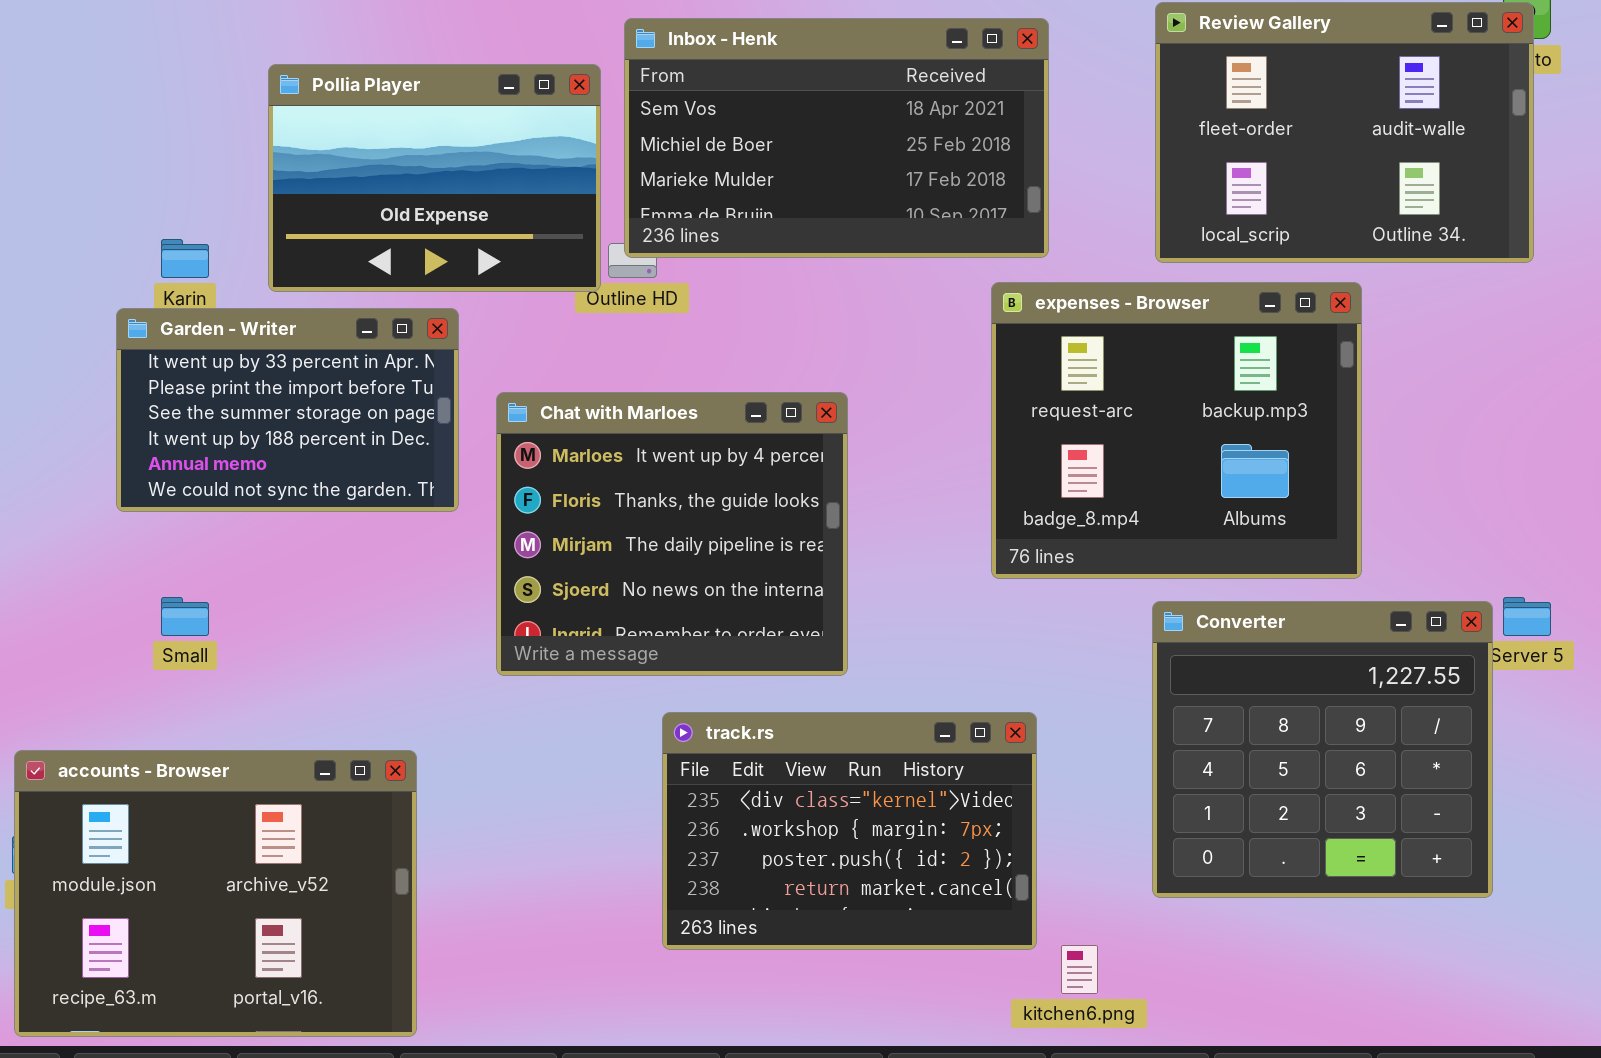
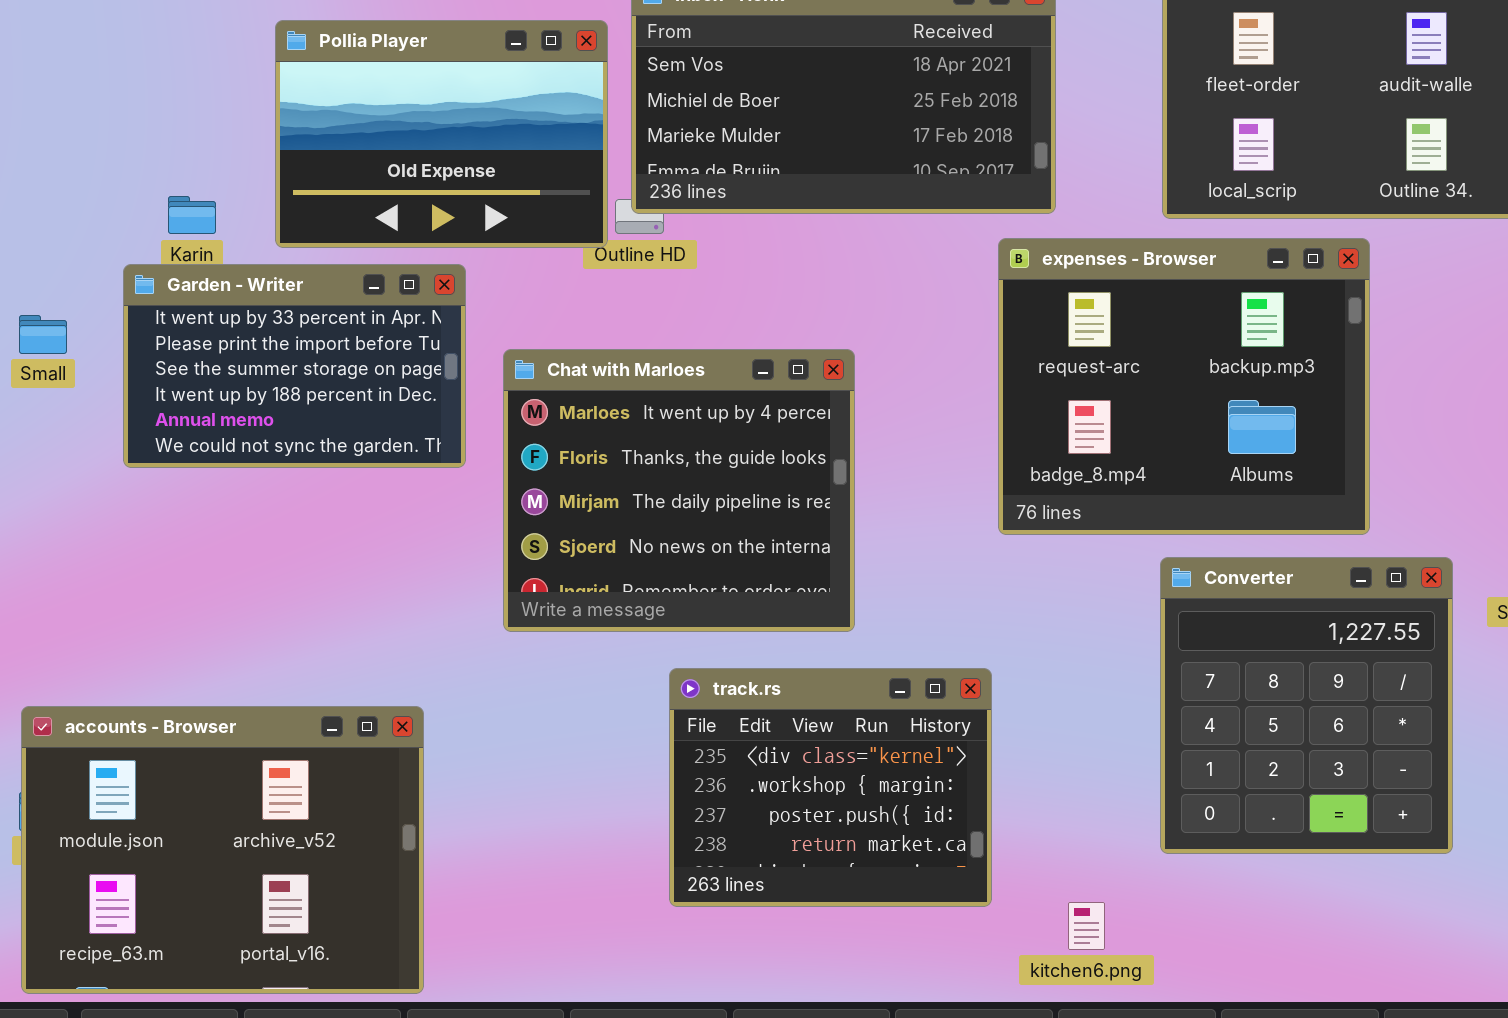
Small: [161,597,209,636] -> [19,315,67,354], moved
Converter: [1152,601,1493,898] -> [1160,557,1453,854], resized
track.rs: [662,712,1037,950] -> [669,668,992,907], resized

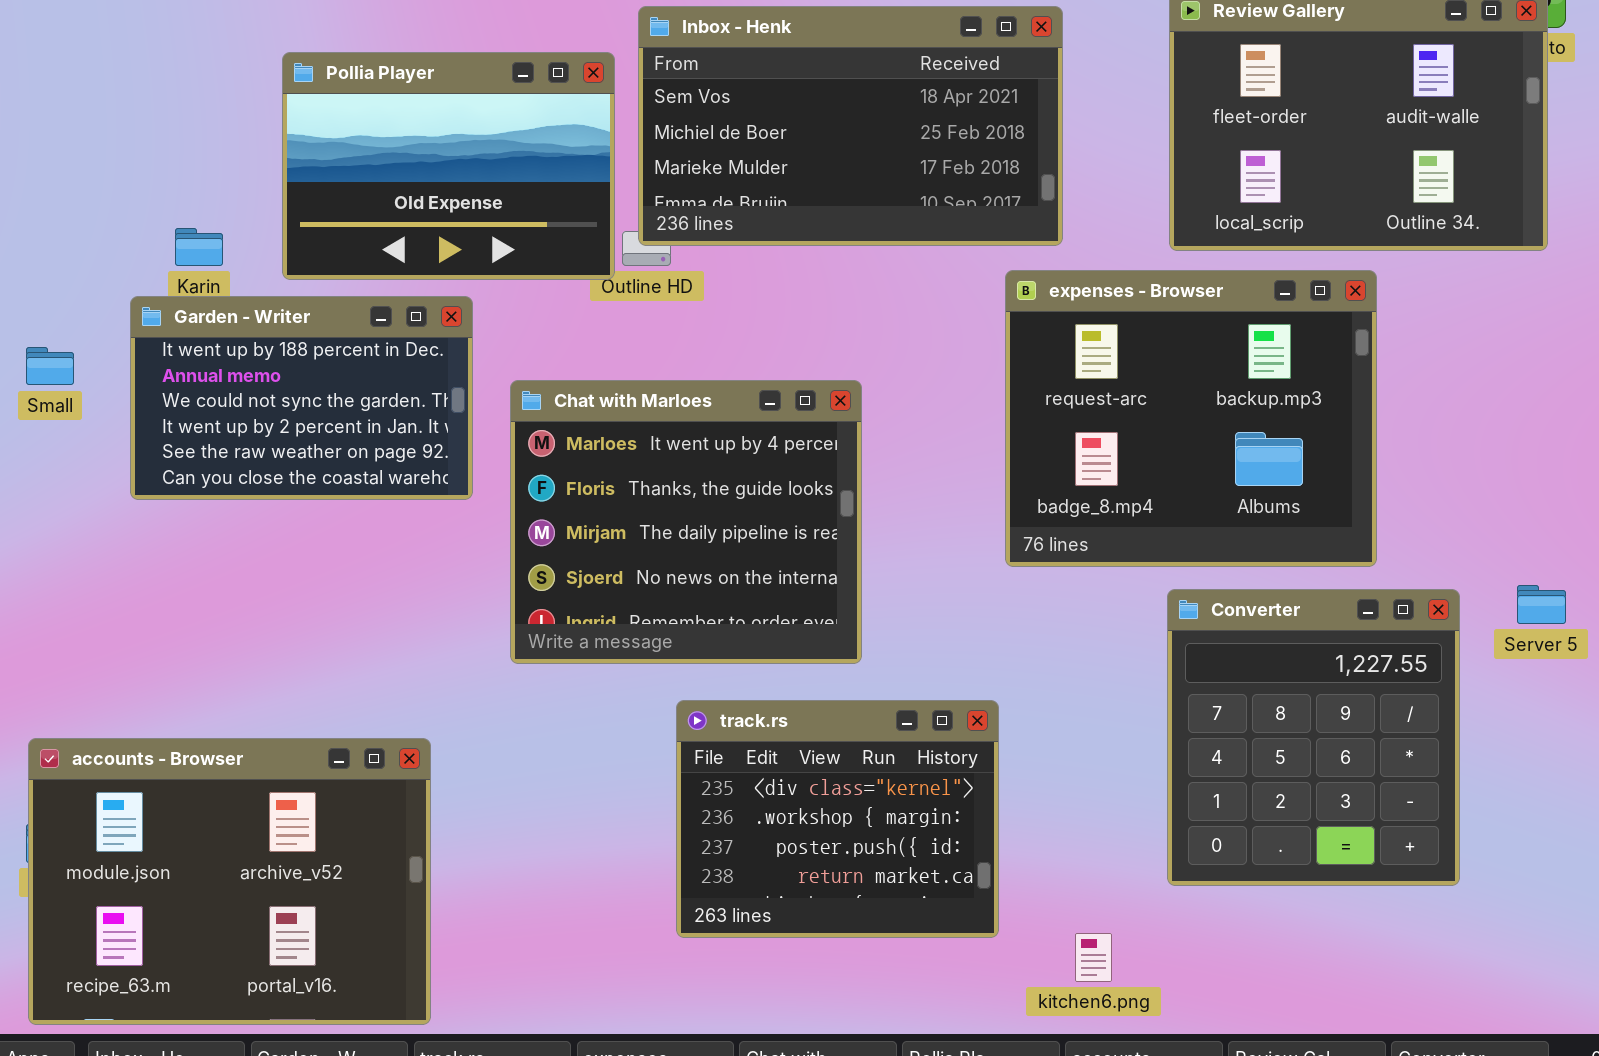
Garden - Writer: [123,264,466,468] -> [130,296,473,500], scrolled down 3 rows

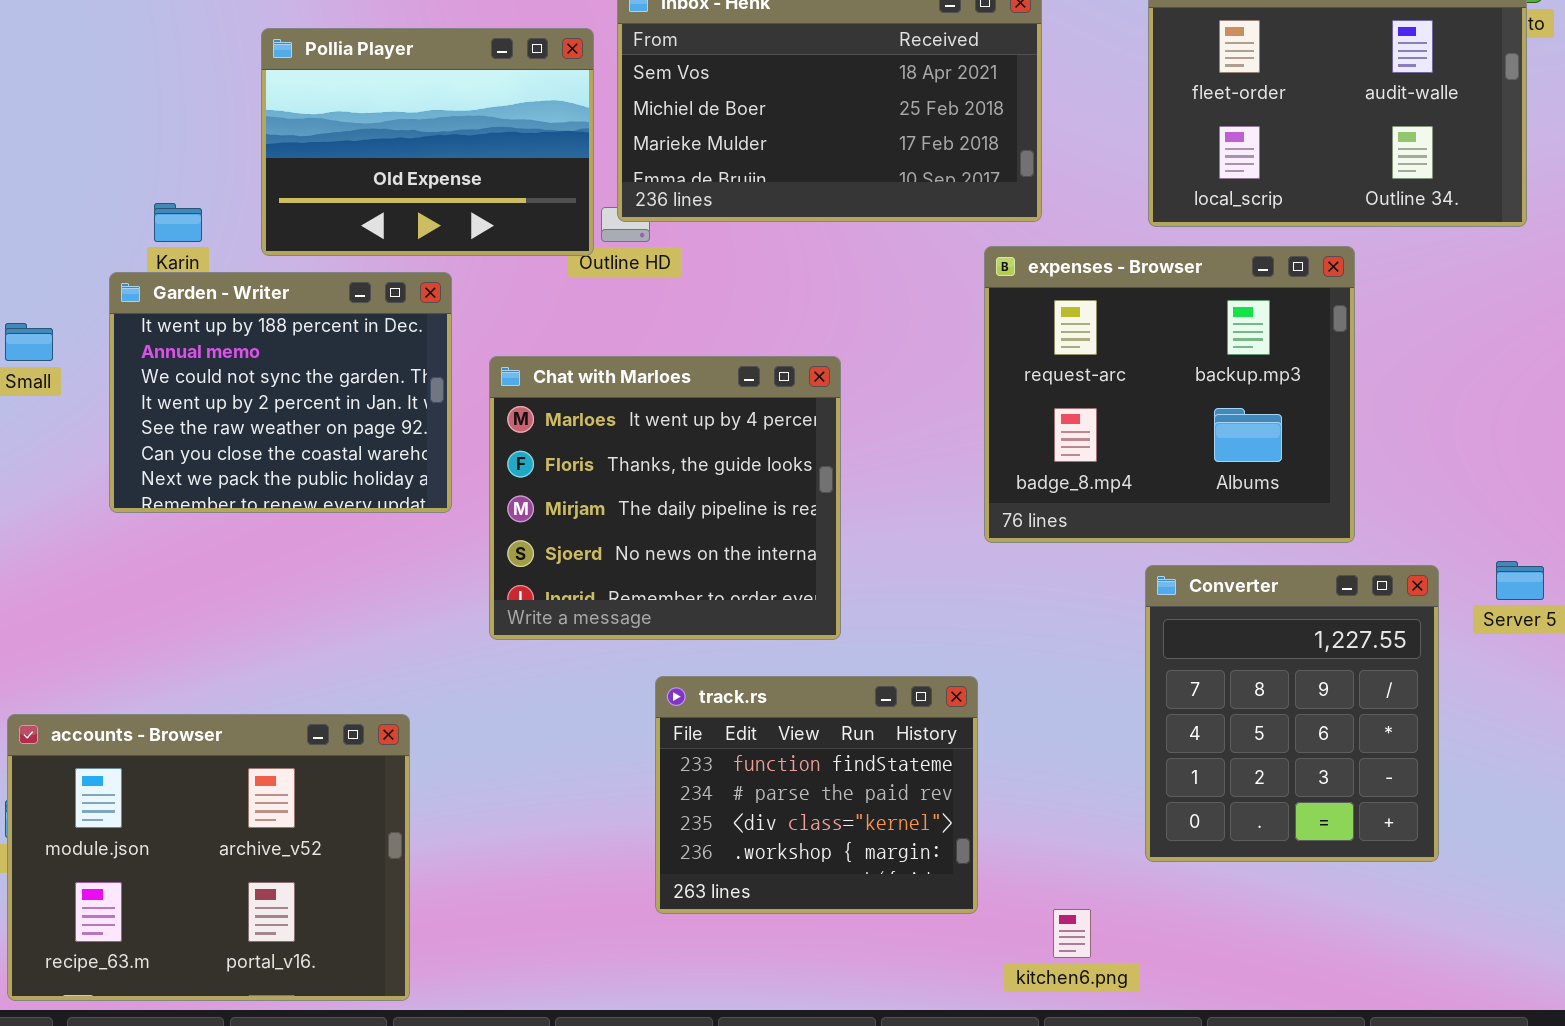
Garden - Writer: [130,296,473,500] -> [109,272,452,513], resized
track.rs: [676,700,999,938] -> [655,676,978,914], scrolled up 2 rows

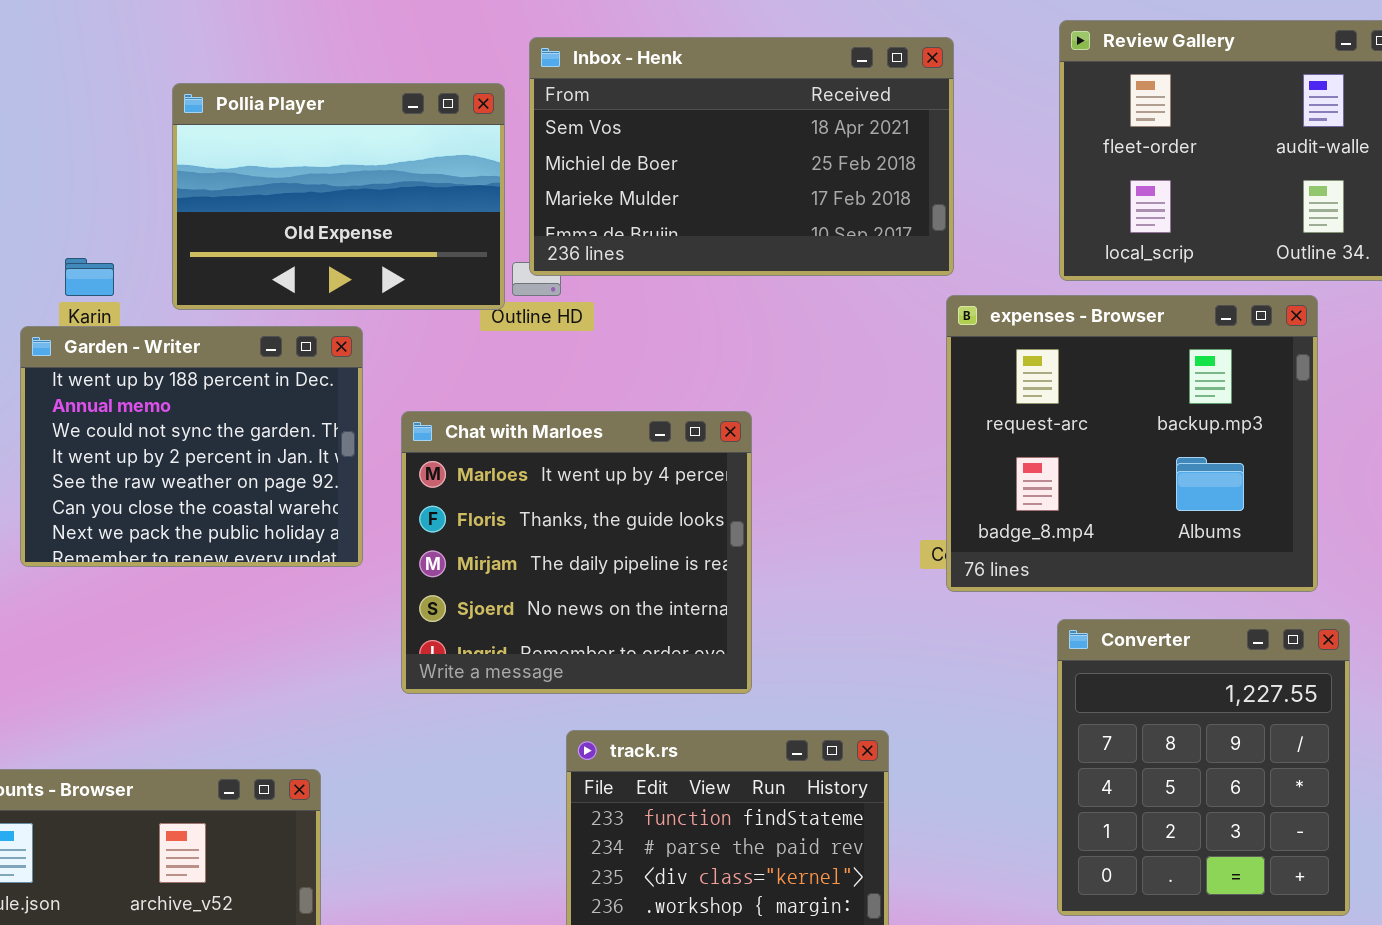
expenses - Browser: [984,246,1355,543] -> [946,295,1318,592], moved

